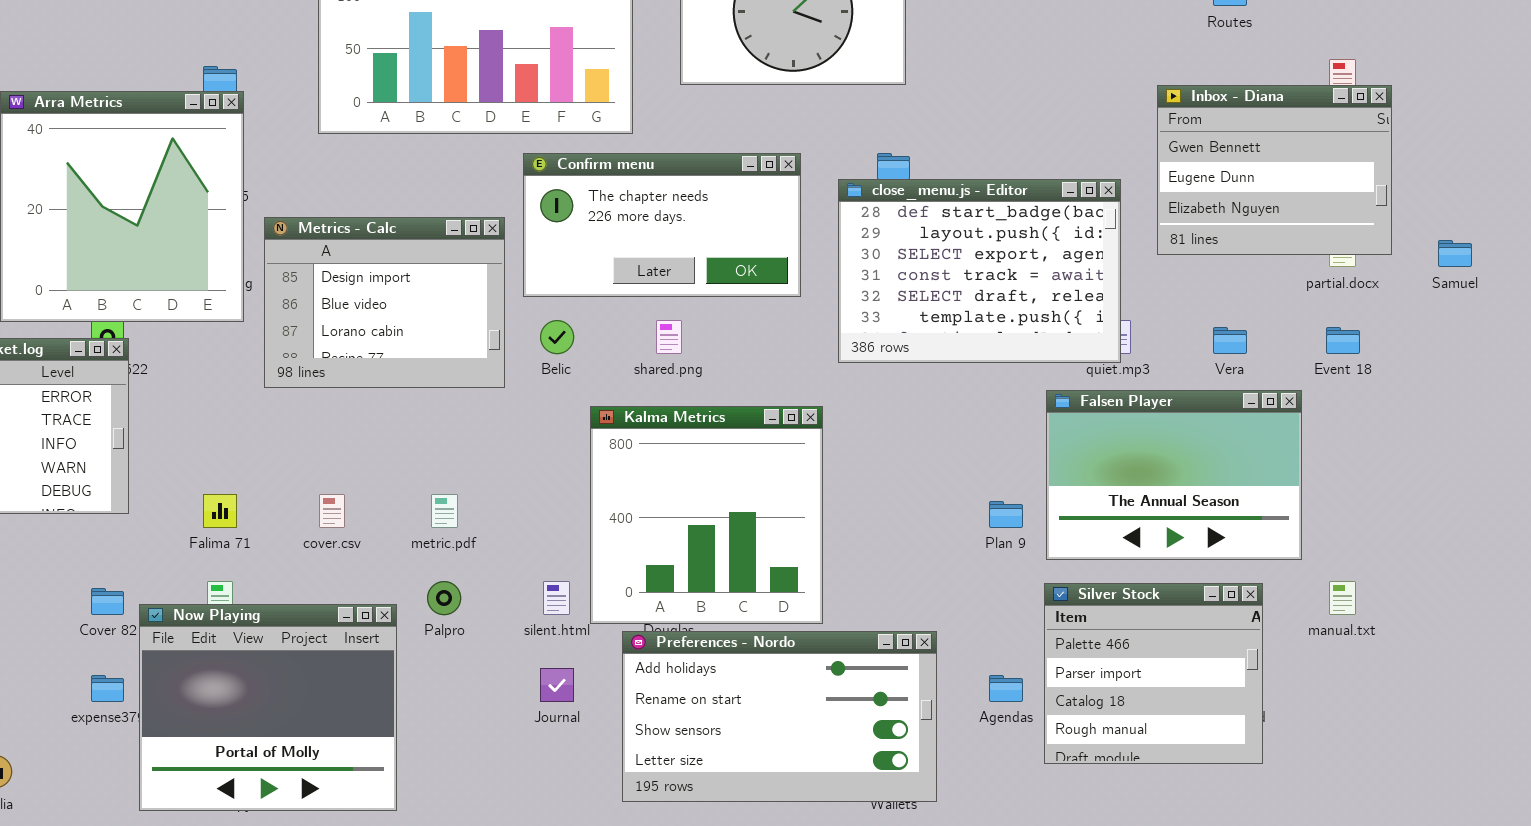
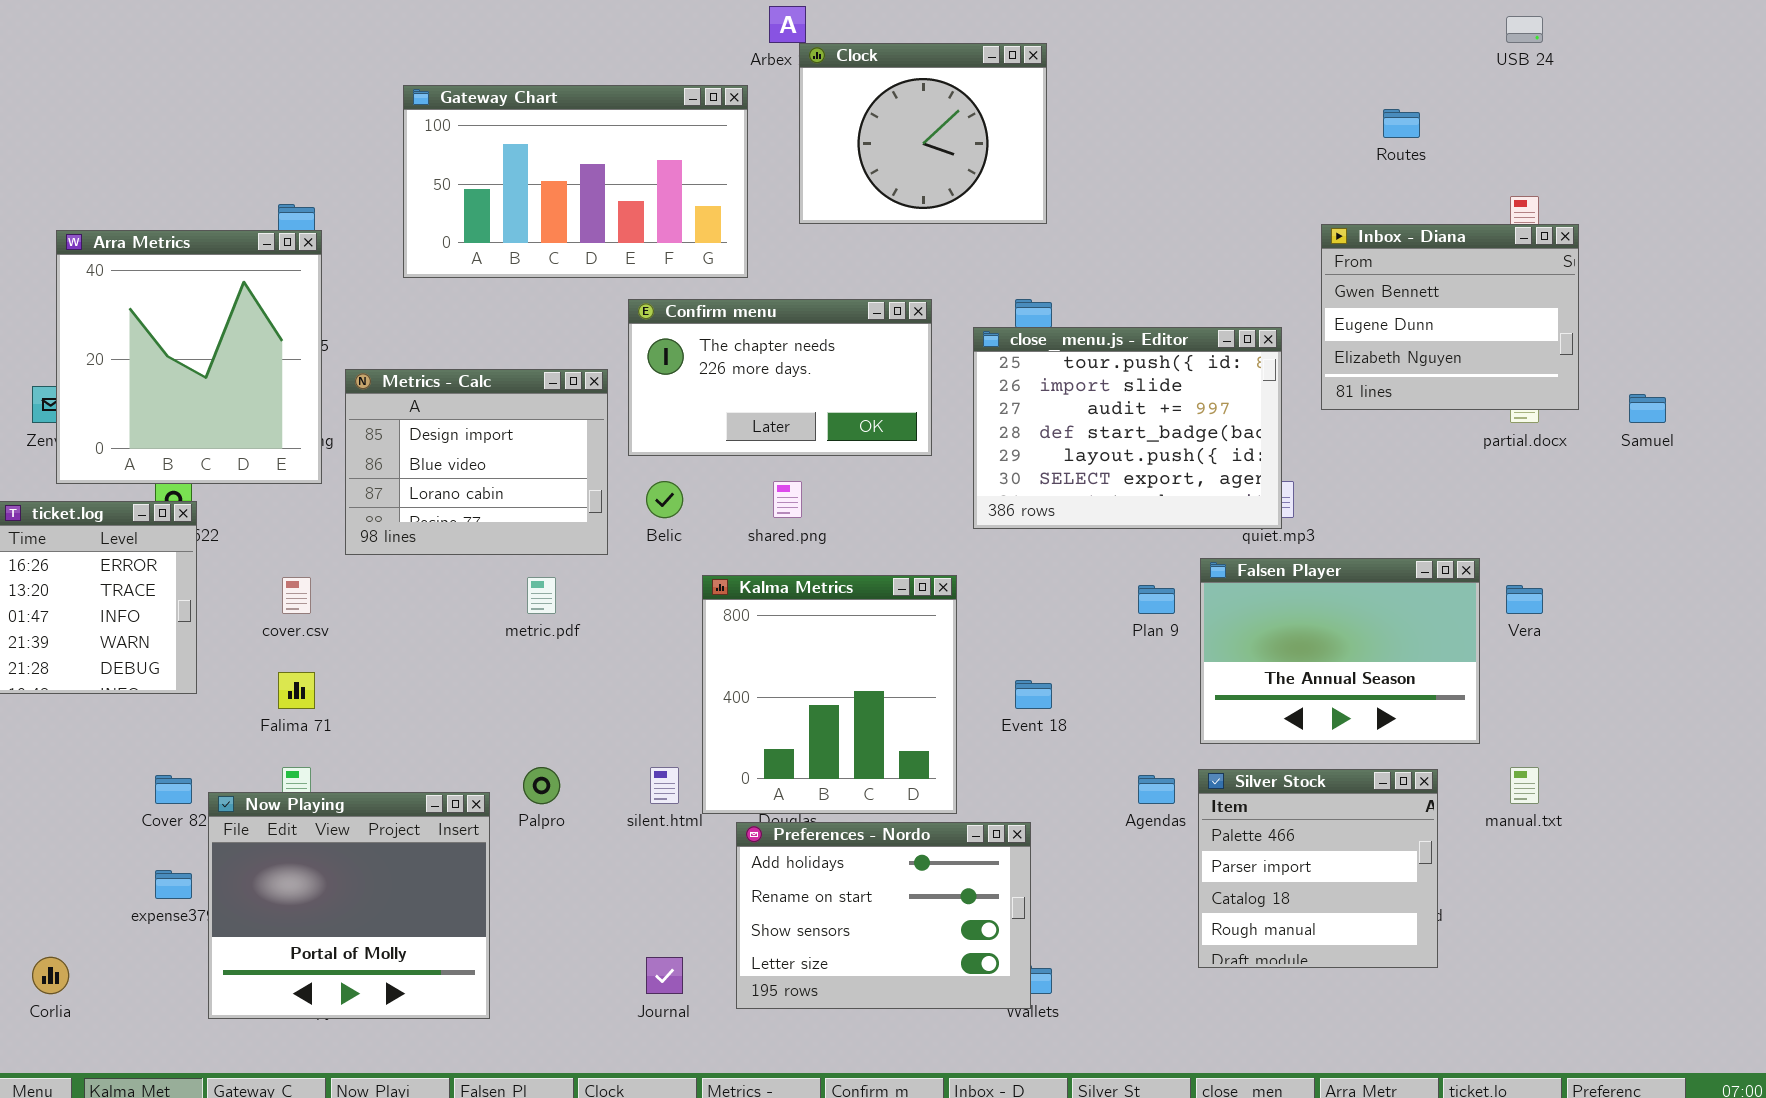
close_menu.js - Editor: [838,179,1121,363] -> [973,327,1282,529], scrolled up 3 rows
Vera: [1213,327,1247,354] -> [1506,585,1543,614], moved
Event 18: [1326,327,1360,354] -> [1015,680,1052,709], moved
cover.csv: [319,494,345,528] -> [282,577,311,614], moved
metric.pdf: [431,494,458,528] -> [527,577,556,614], moved
Plan 9: [989,501,1023,528] -> [1138,585,1175,614], moved
Preferences - Nordo: [622,631,937,802] -> [736,822,1031,1009], resized
Journal: [540,668,574,702] -> [646,957,683,994], moved
Agendas: [989,675,1023,702] -> [1138,775,1175,804], moved

